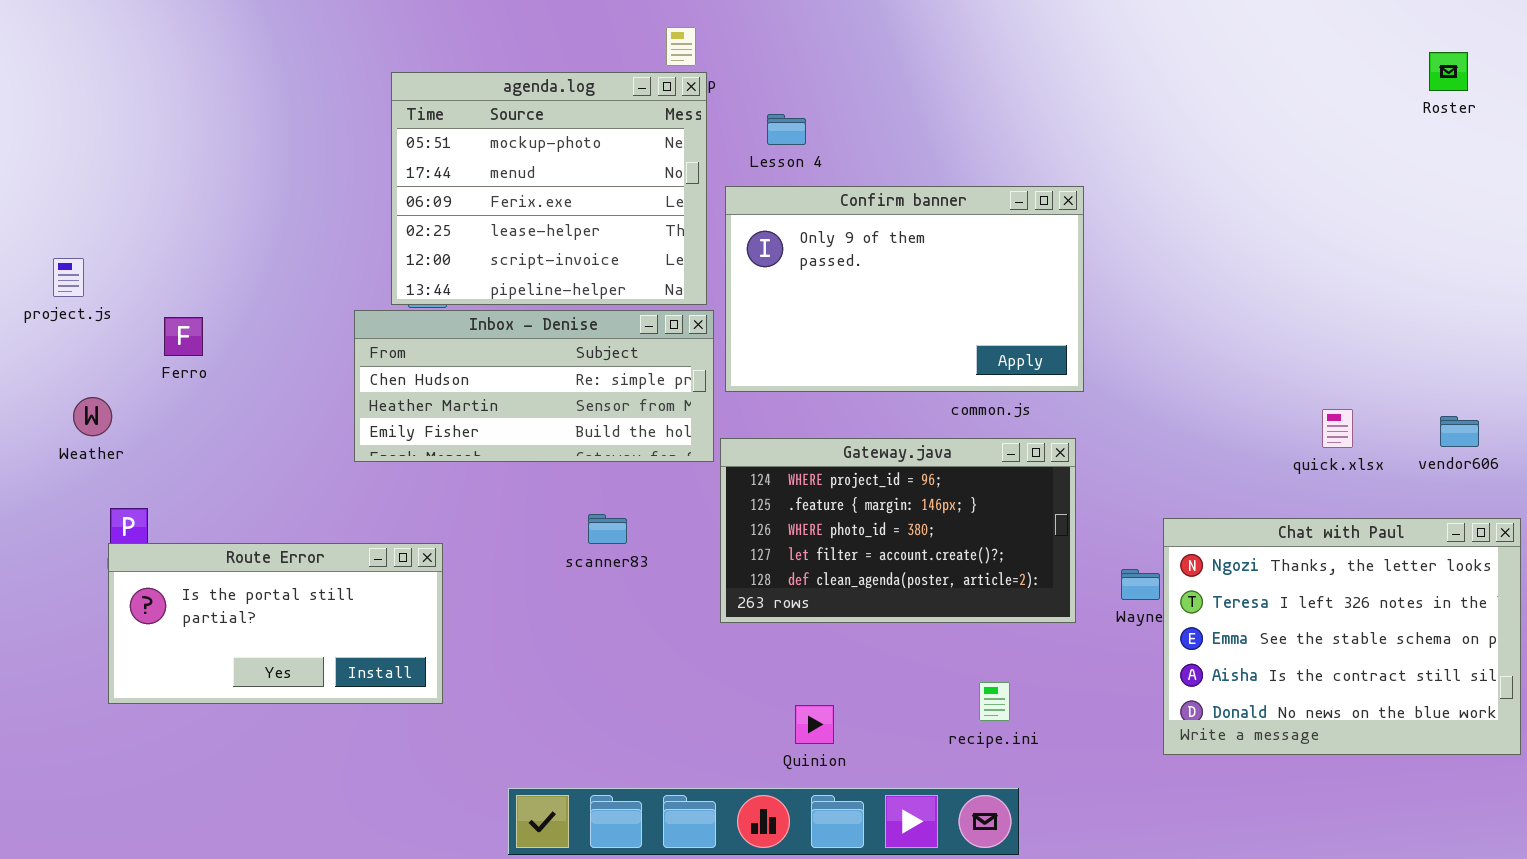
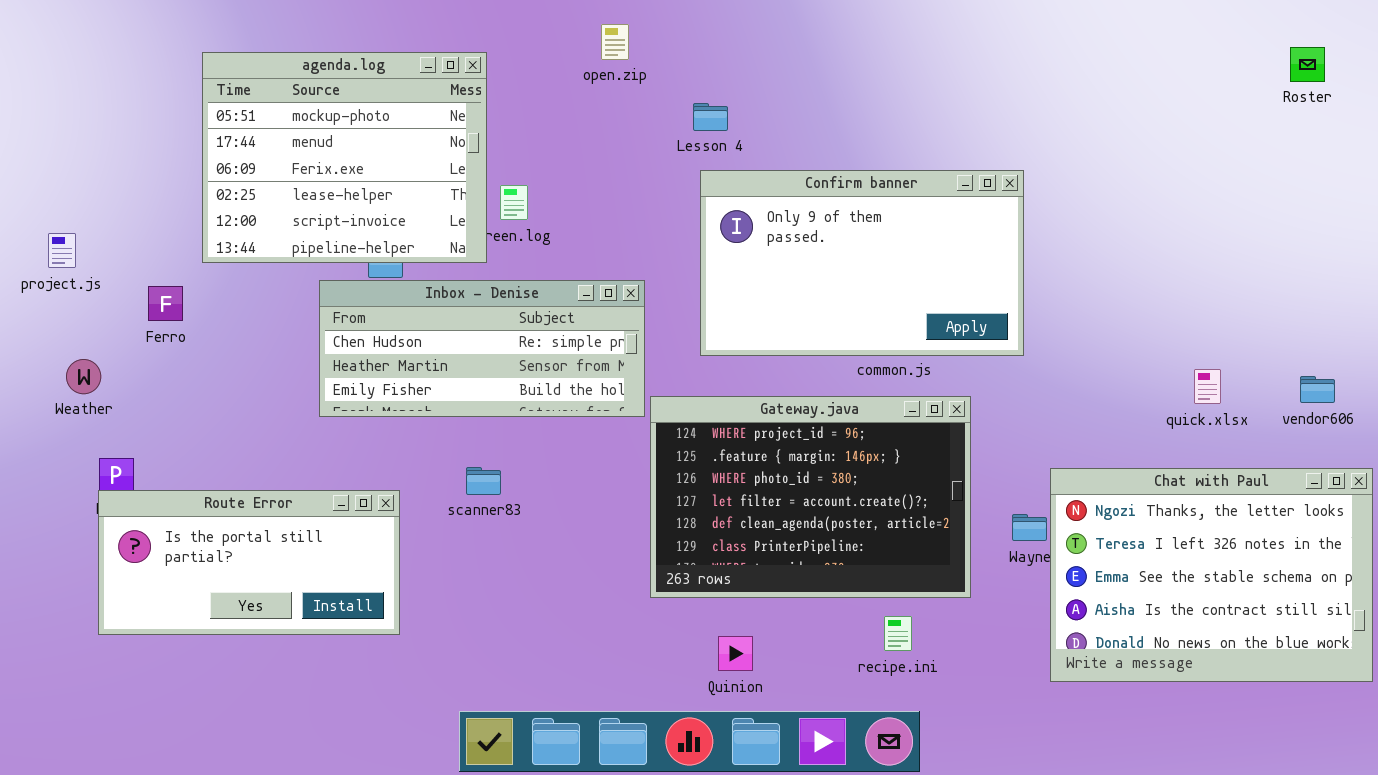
agenda.log: [391,72,707,305] -> [202,52,487,263], moved
Confirm banner: [725,186,1084,392] -> [700,170,1024,356], moved
Gateway.java: [720,438,1076,623] -> [650,396,971,598], resized
scanner83: [588,514,627,544] -> [466,467,501,495], moved

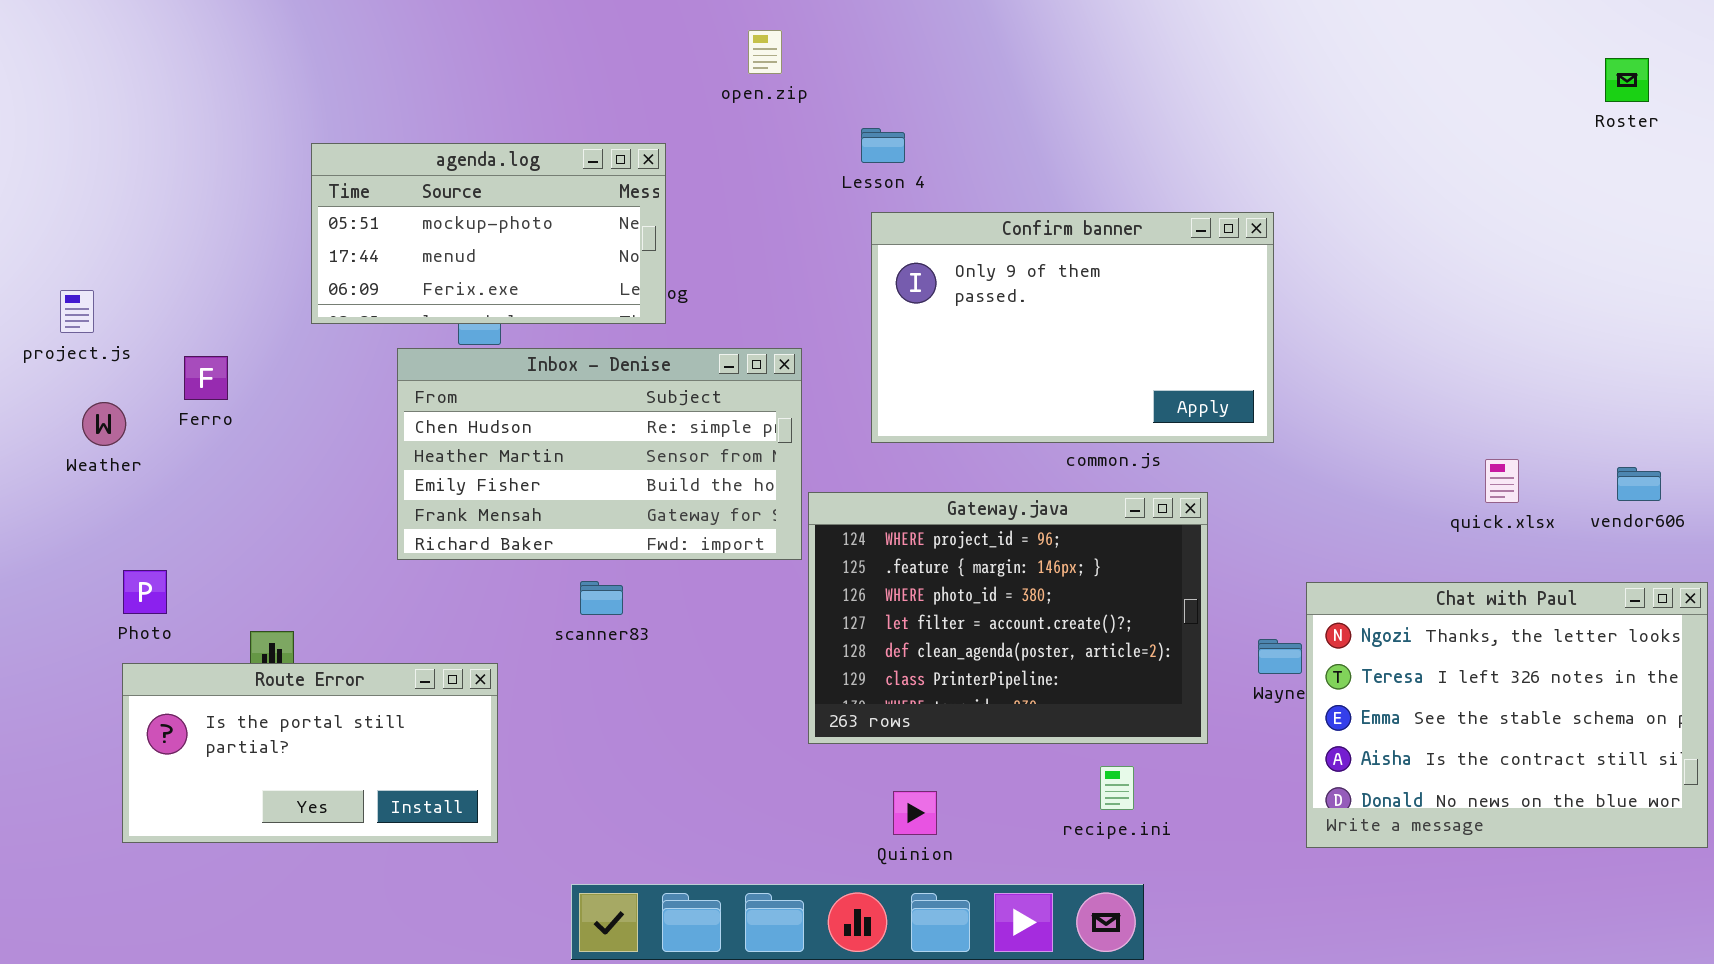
agenda.log: [202,52,487,263] -> [311,143,666,324], moved, resized
Inbox - Denise: [319,280,645,417] -> [397,348,802,560], resized
Weather: [66,359,101,394] -> [82,402,126,446], moved
Route Error: [98,490,400,635] -> [122,663,498,843], moved

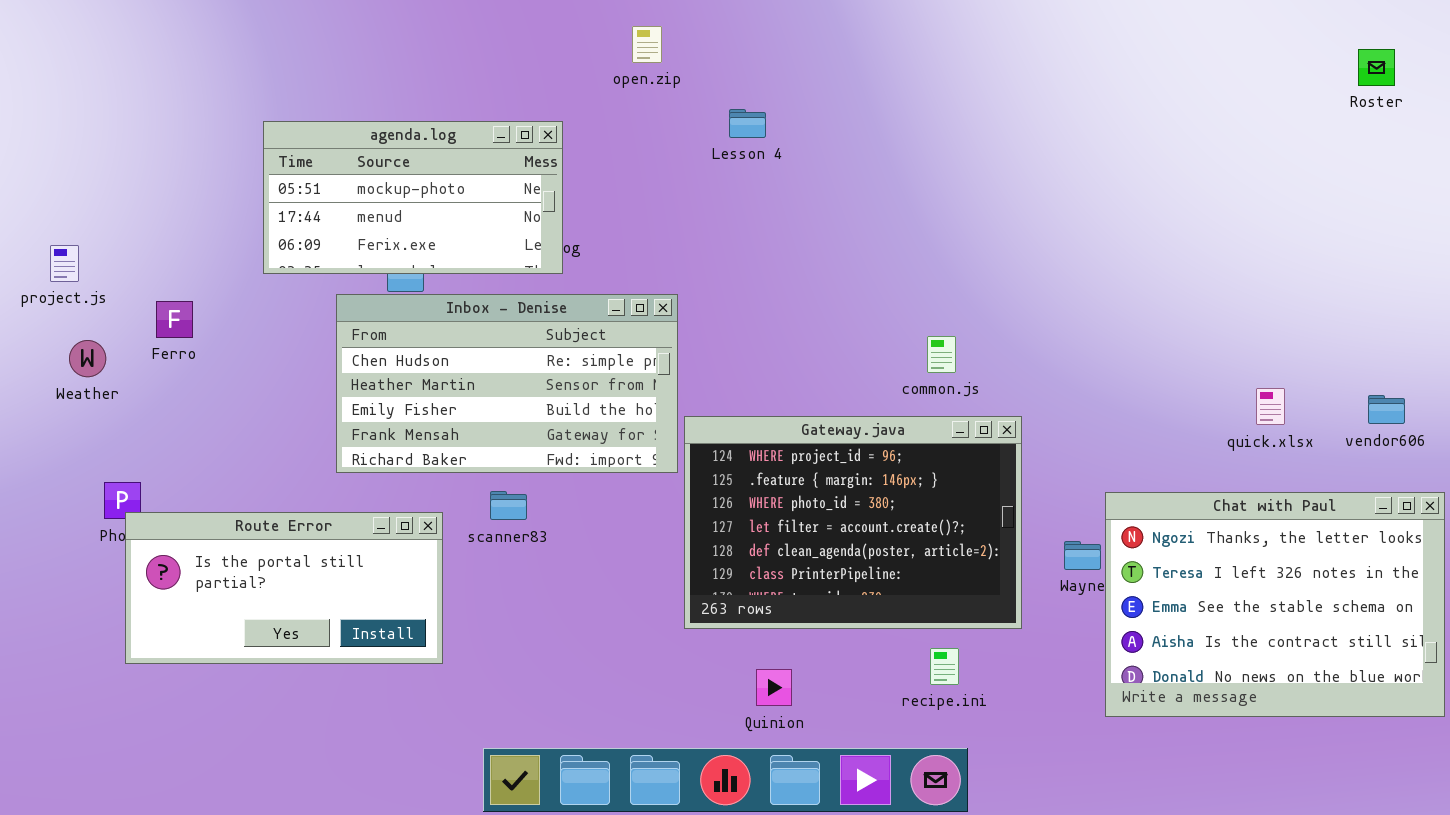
Confirm banner: [871,212,1274,443] -> none, closed
Route Error: [122,663,498,843] -> [125,512,443,664], moved

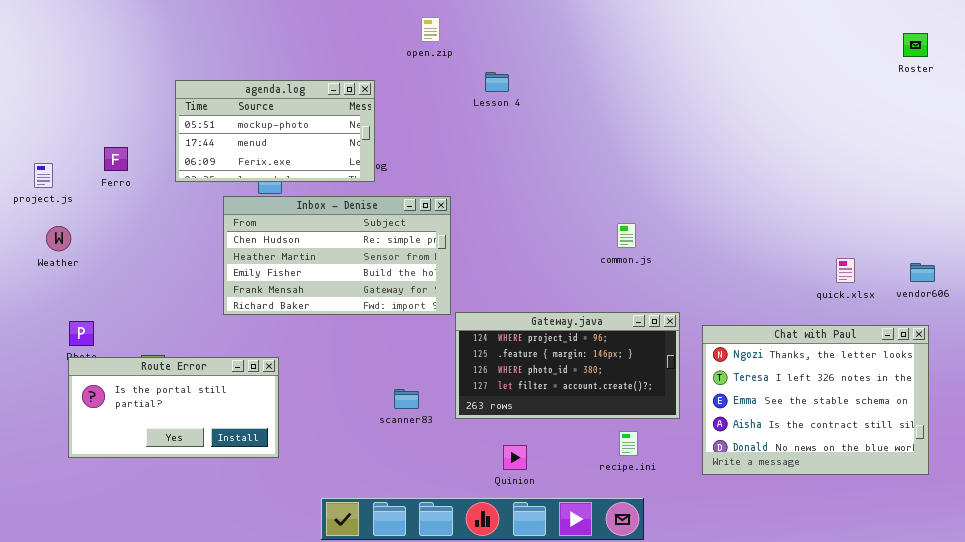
Ferro: [156,301,193,338] -> [104,147,128,171], moved
Gateway.java: [684,416,1022,629] -> [455,312,680,419], resized
scanner83: [490,491,527,520] -> [394,389,419,409], moved
Chat with Paul: [1105,492,1445,717] -> [702,325,929,475], moved
Route Error: [125,512,443,664] -> [68,357,279,458], moved

